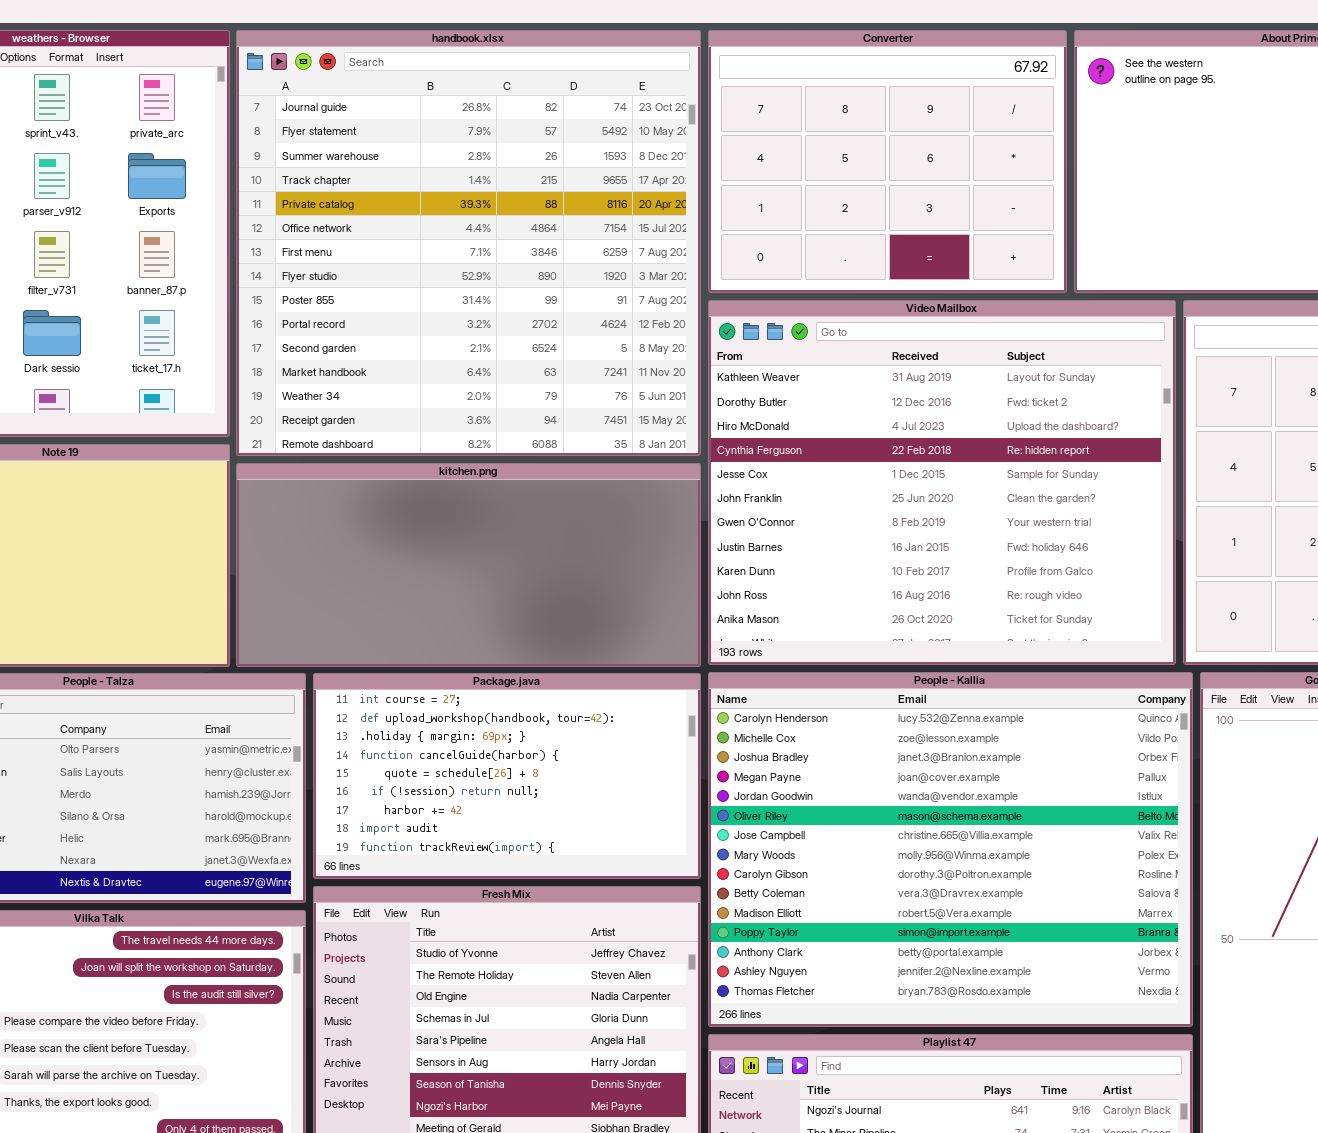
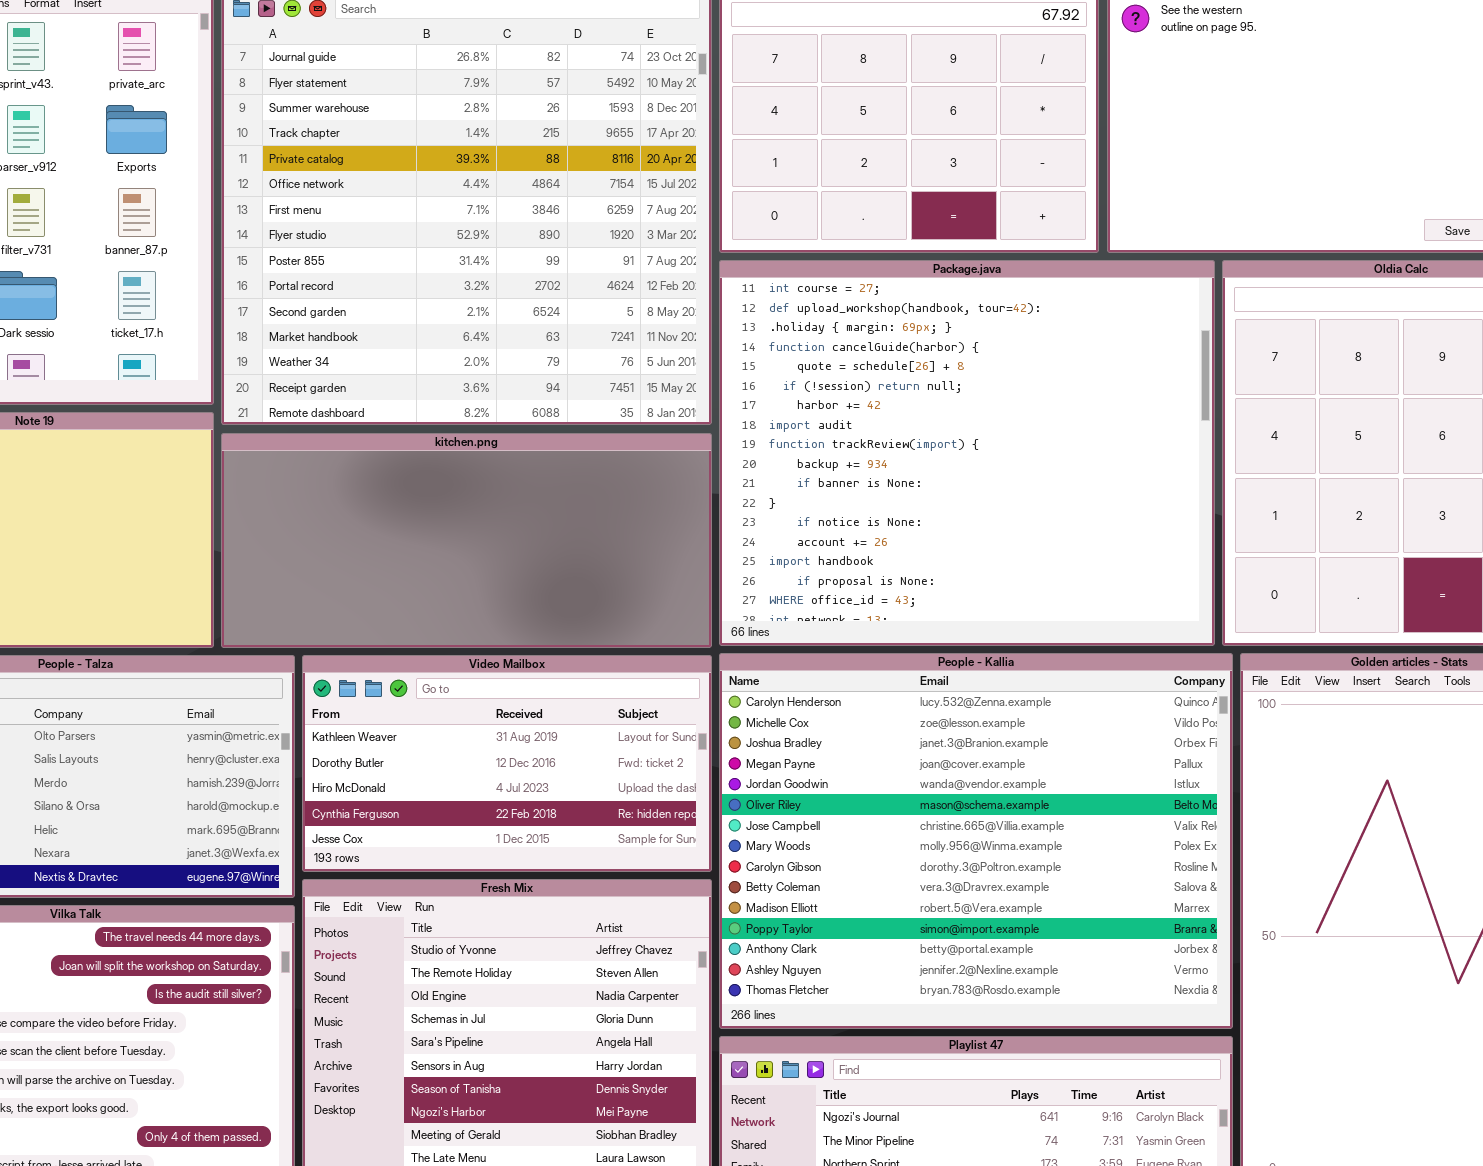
Video Mailbox: [708,300,1176,665] -> [302,655,712,872], moved, resized
Package.java: [313,673,701,879] -> [719,260,1215,646], moved, resized

